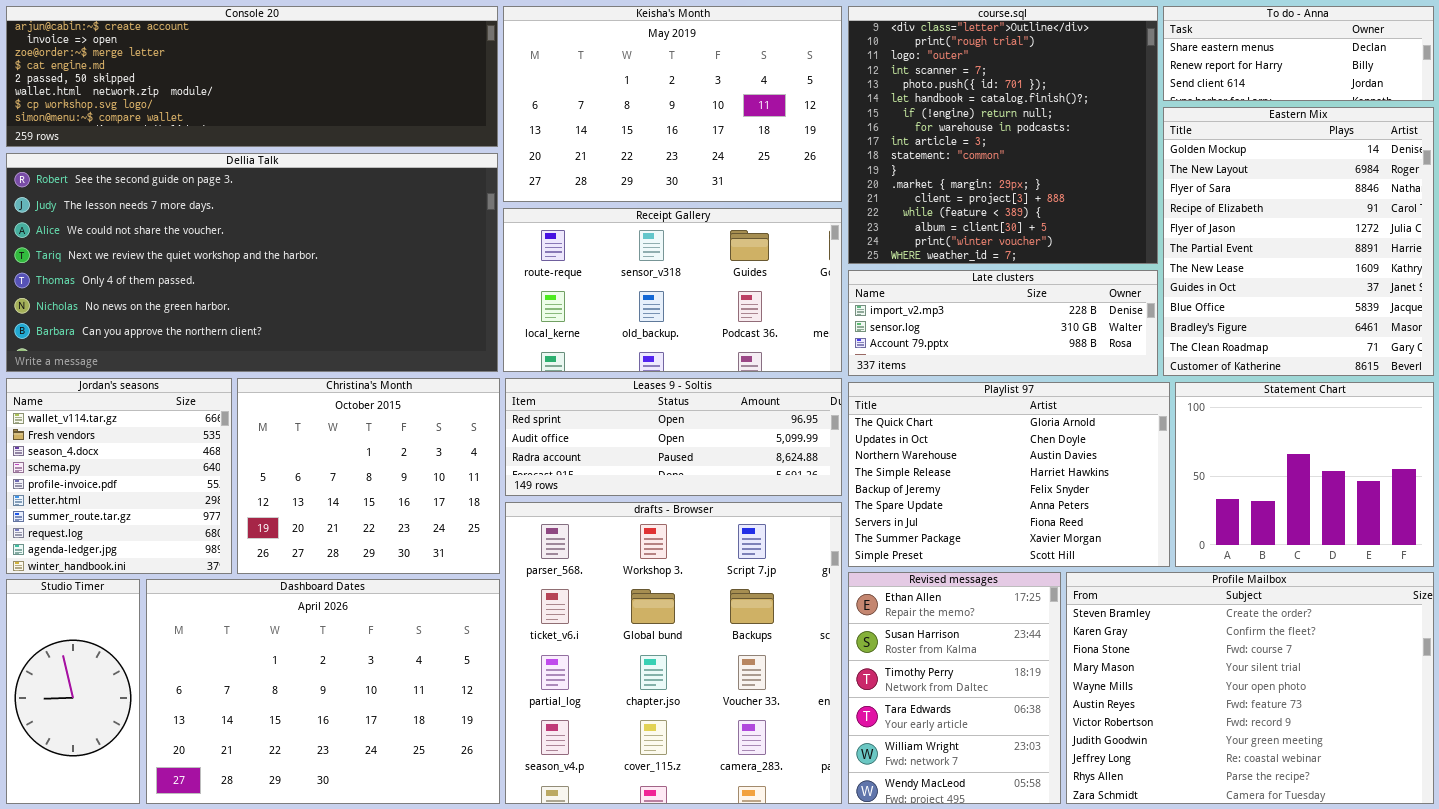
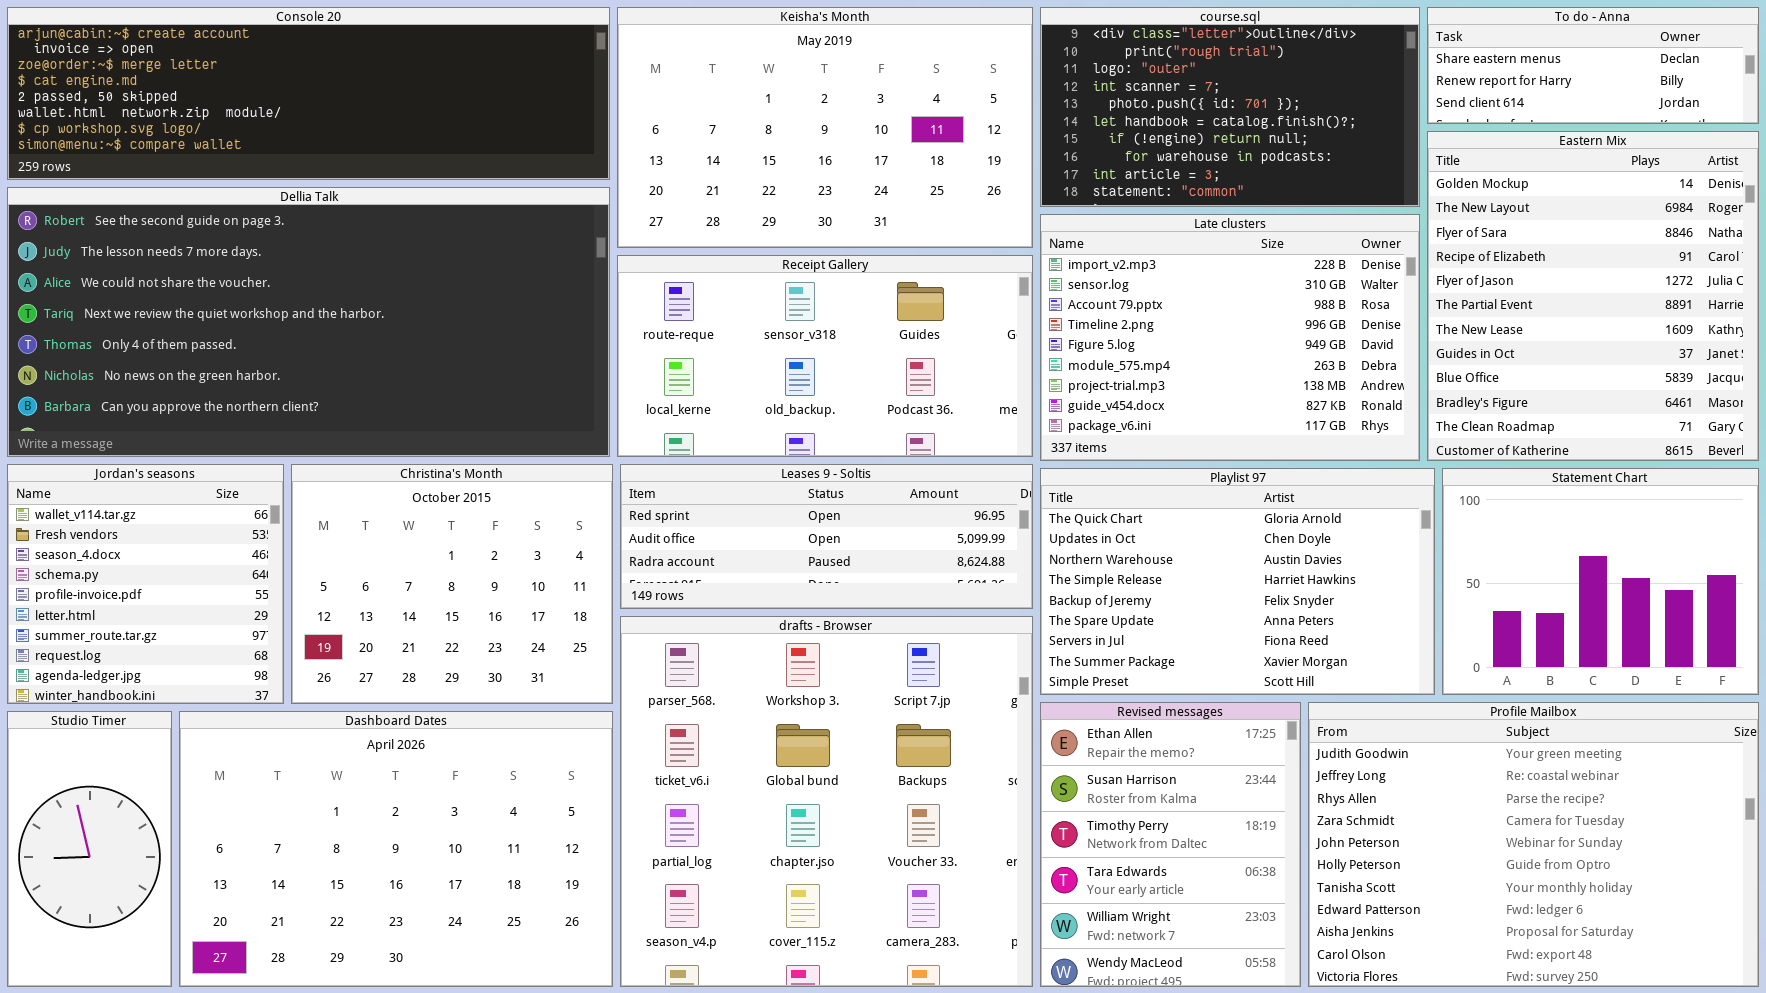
course.sql: [848,6,1158,264] -> [1040,7,1420,207], resized
Late clusters: [848,270,1158,376] -> [1040,214,1420,461], resized
Profile Mailbox: [1066,572,1434,804] -> [1308,702,1759,987], scrolled down 7 rows

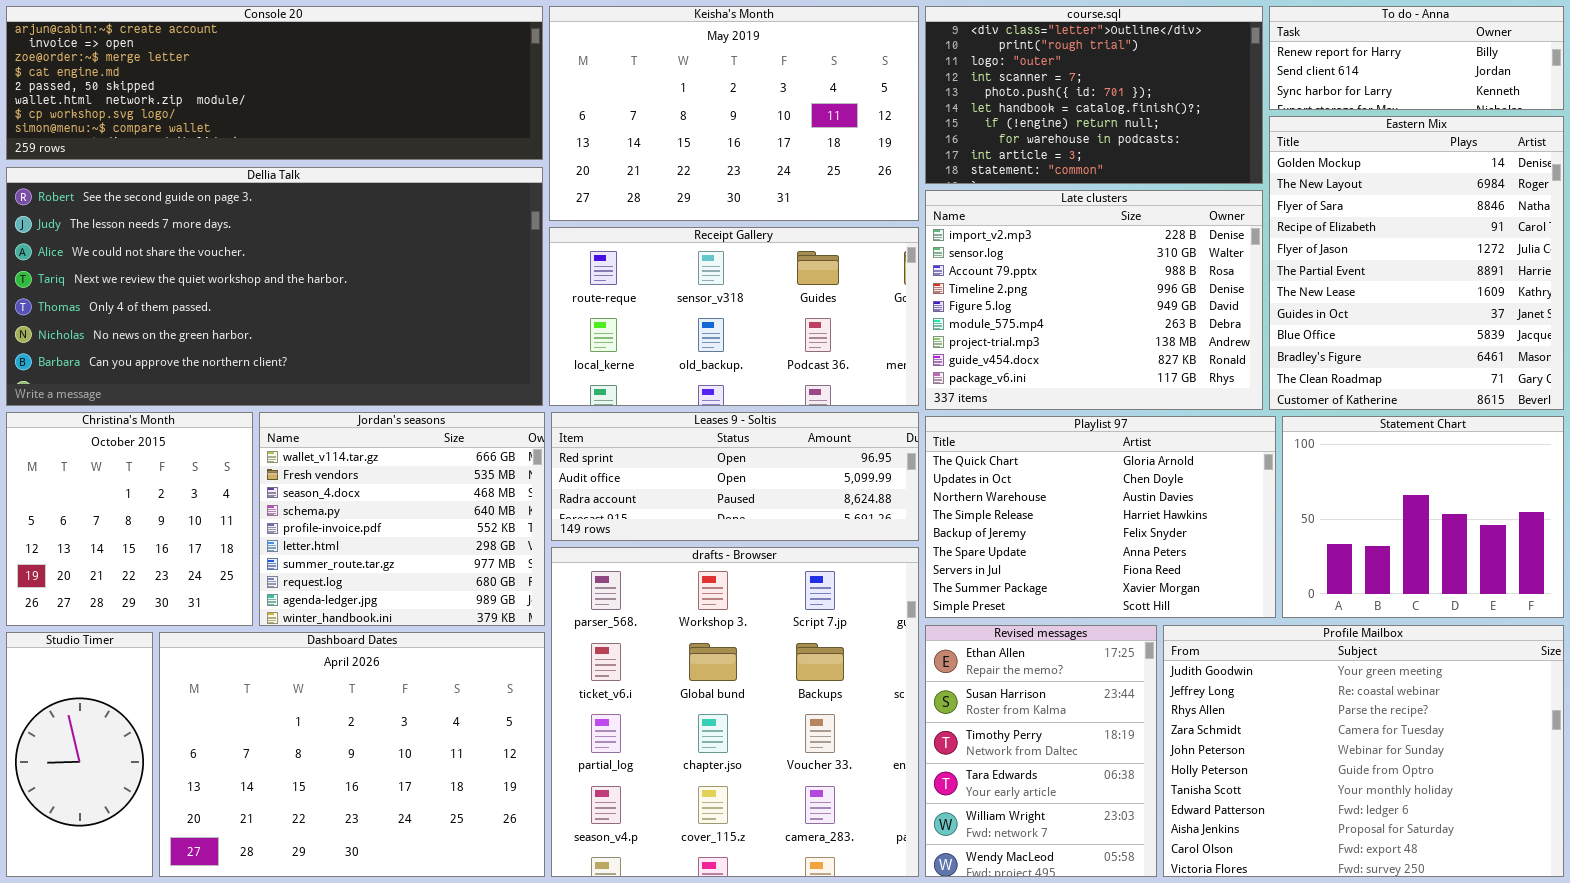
To do - Anna: [1427,7,1759,124] -> [1269,6,1564,110], scrolled down 1 row
Jordan's seasons: [7,464,284,704] -> [259,412,545,626], moved, resized
Christina's Month: [291,464,613,704] -> [6,412,253,626], moved, resized

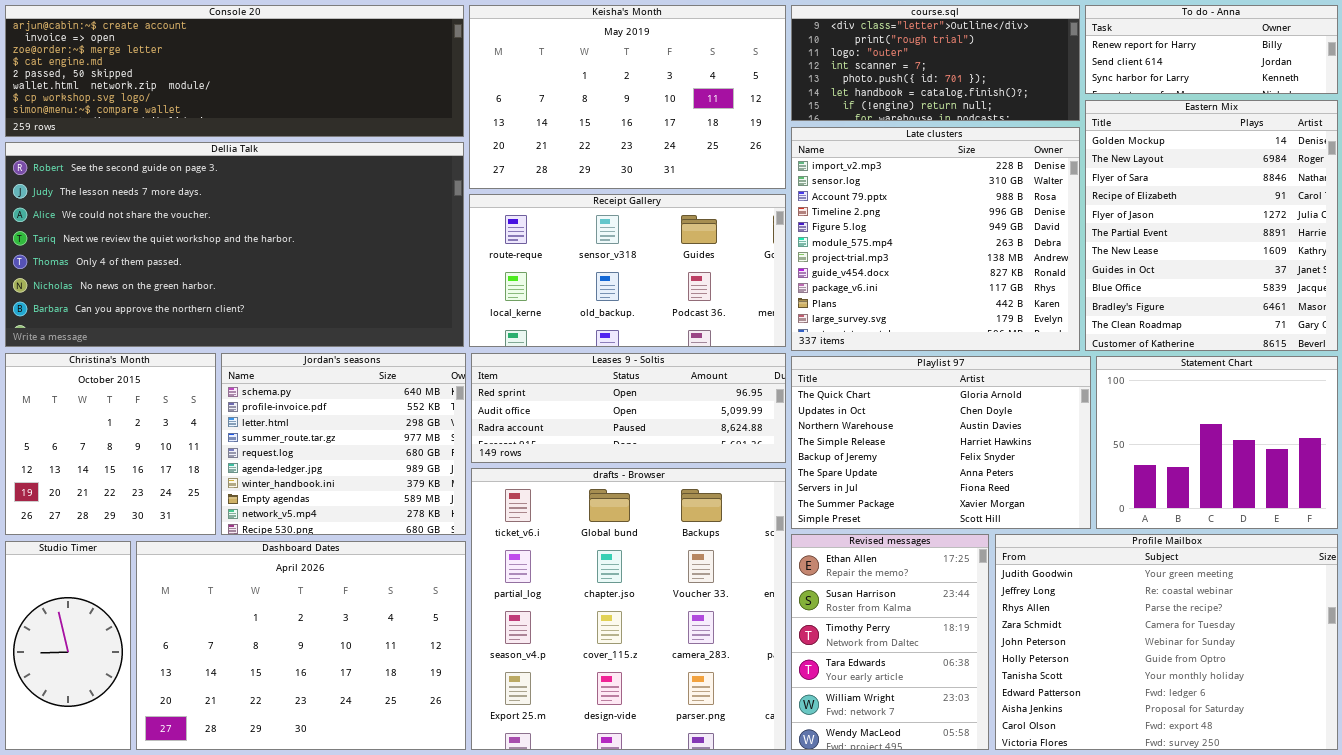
course.sql: [925,6,1263,184] -> [791,5,1080,121], resized
Late clusters: [925,190,1263,410] -> [791,127,1080,351], resized
Jordan's seasons: [259,412,545,626] -> [221,353,466,535], scrolled down 3 rows
drafts - Browser: [551,547,919,877] -> [471,468,786,750], scrolled down 1 row

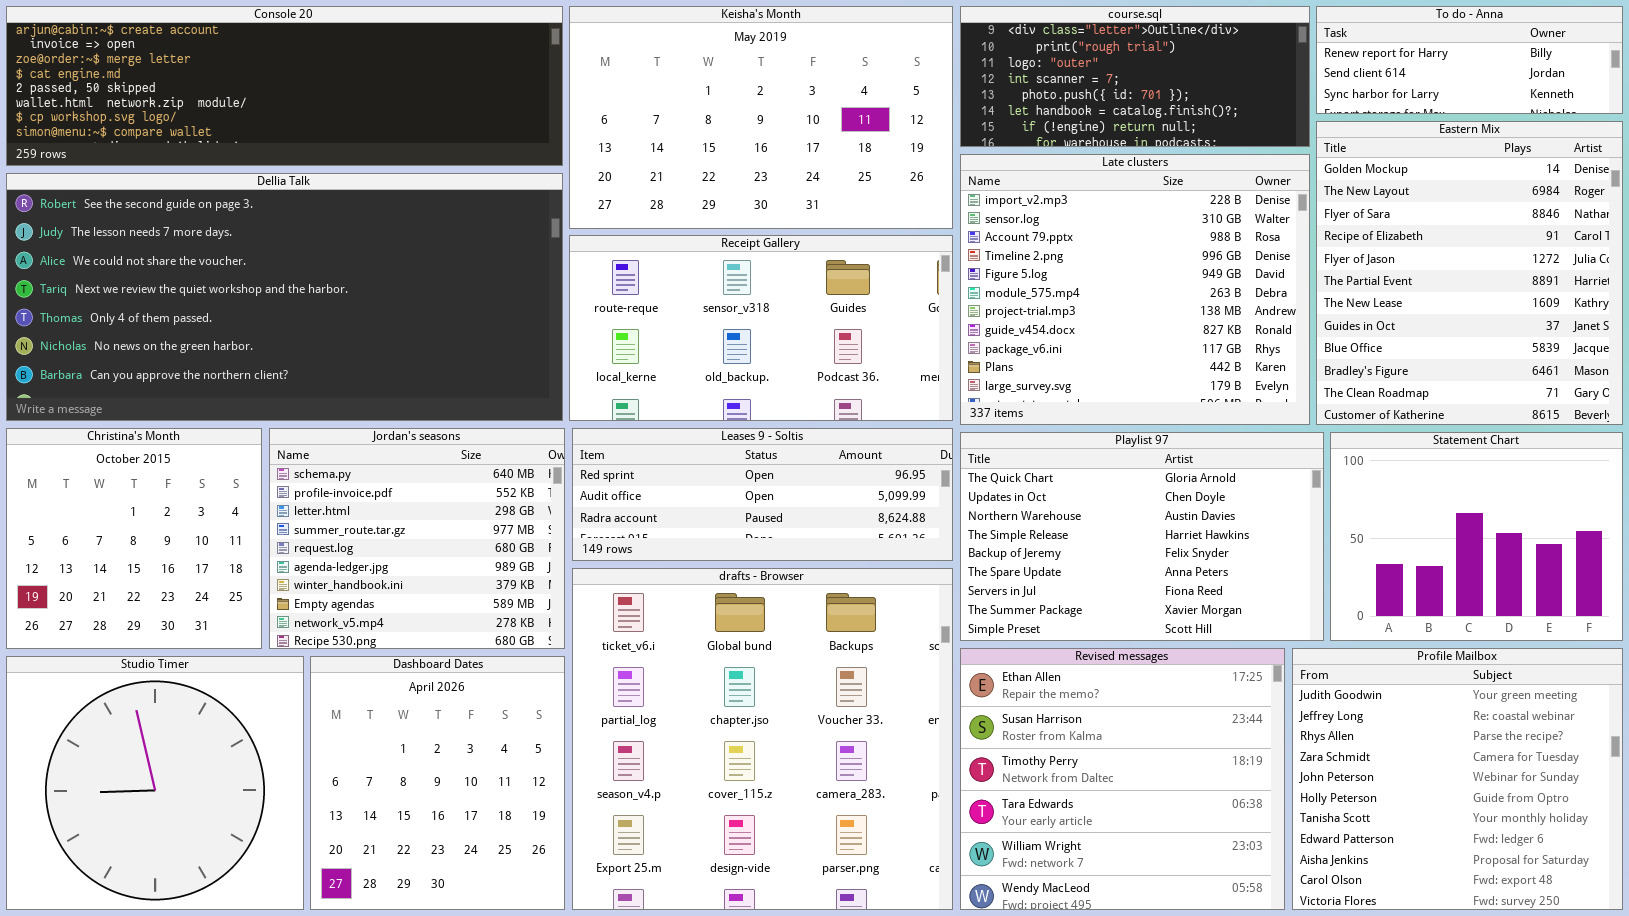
Revised messages: [791,534,989,750] -> [960,648,1285,910], resized
Profile Mailbox: [995,534,1338,750] -> [1292,648,1623,910], resized
Studio Timer: [5,541,131,750] -> [6,656,304,910], resized
Dashboard Dates: [136,541,466,750] -> [310,656,565,910], resized

